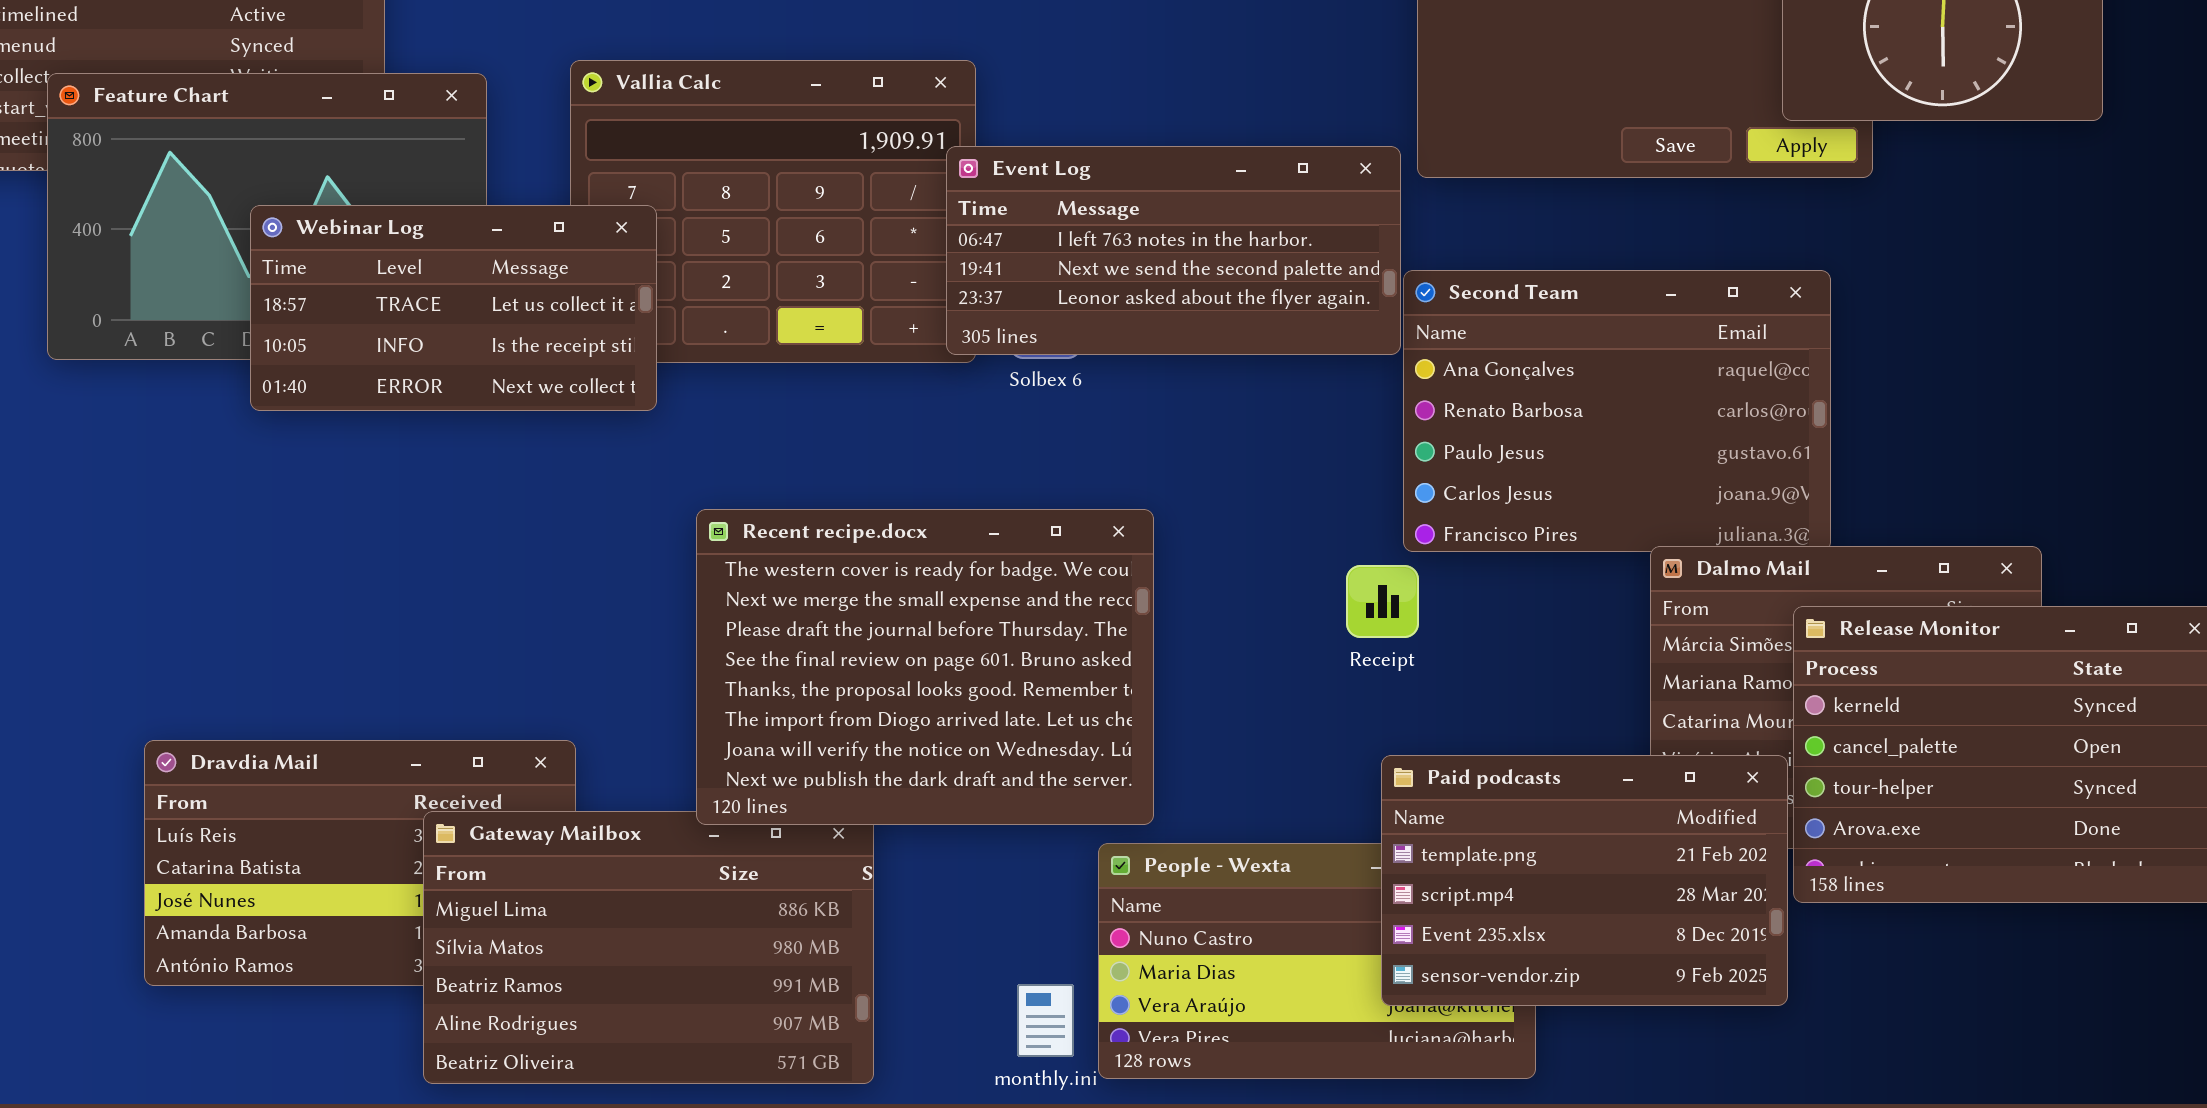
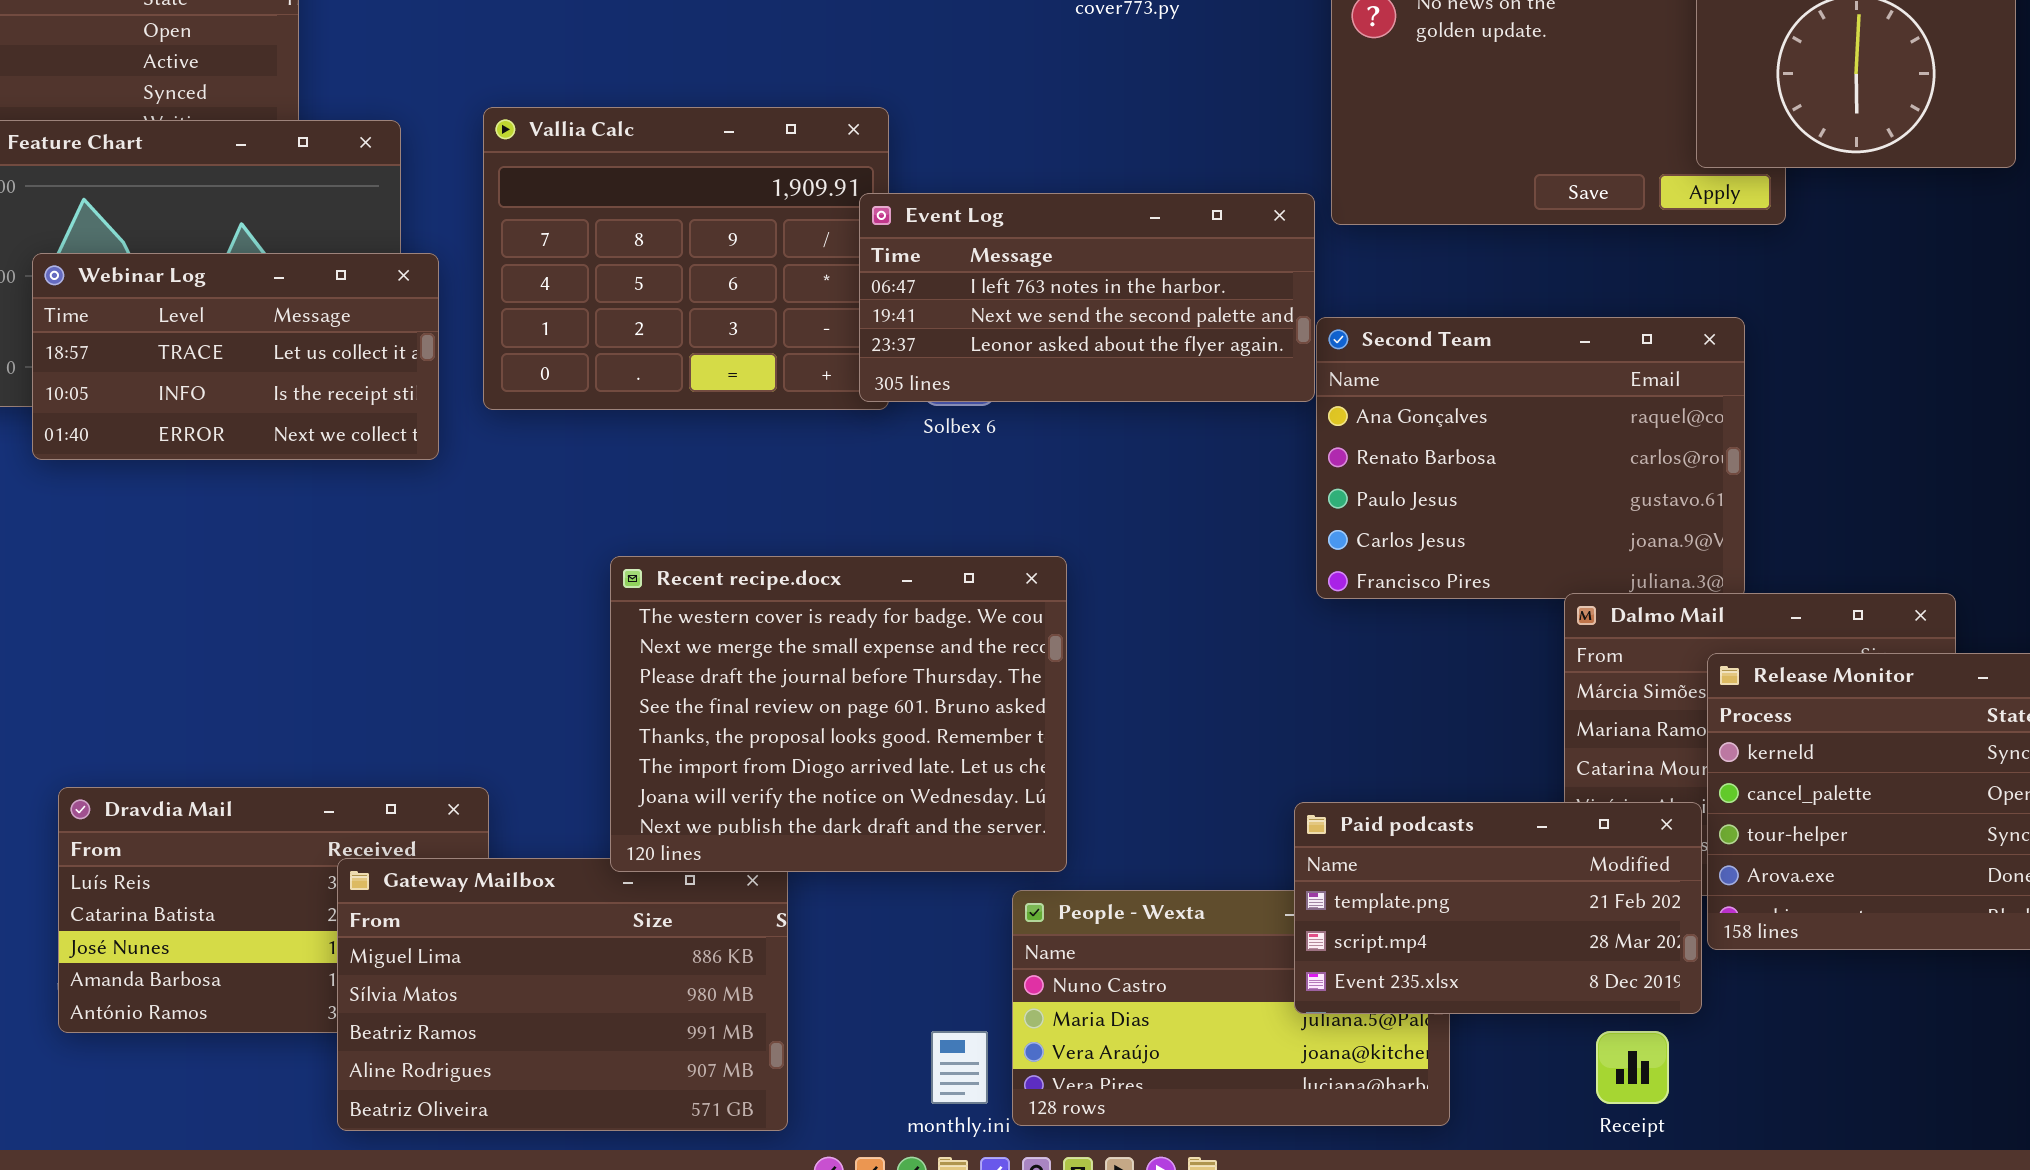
Webinar Log: [250,205,657,411] -> [32,253,439,460], moved
Receipt: [1346,565,1419,638] -> [1596,1031,1669,1104], moved
Paid podcasts: [1381,755,1788,1006] -> [1294,802,1702,1014], resized

